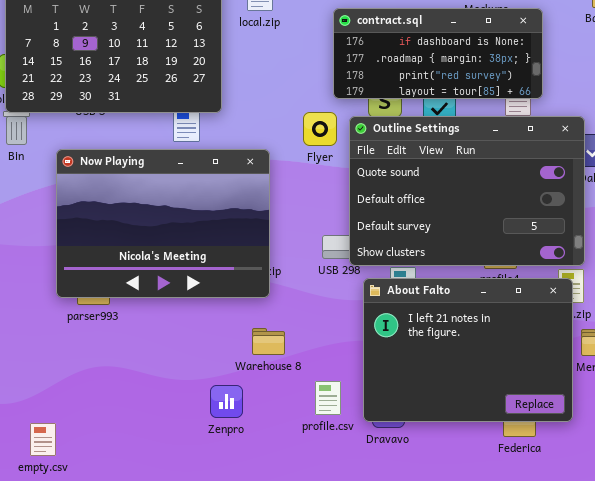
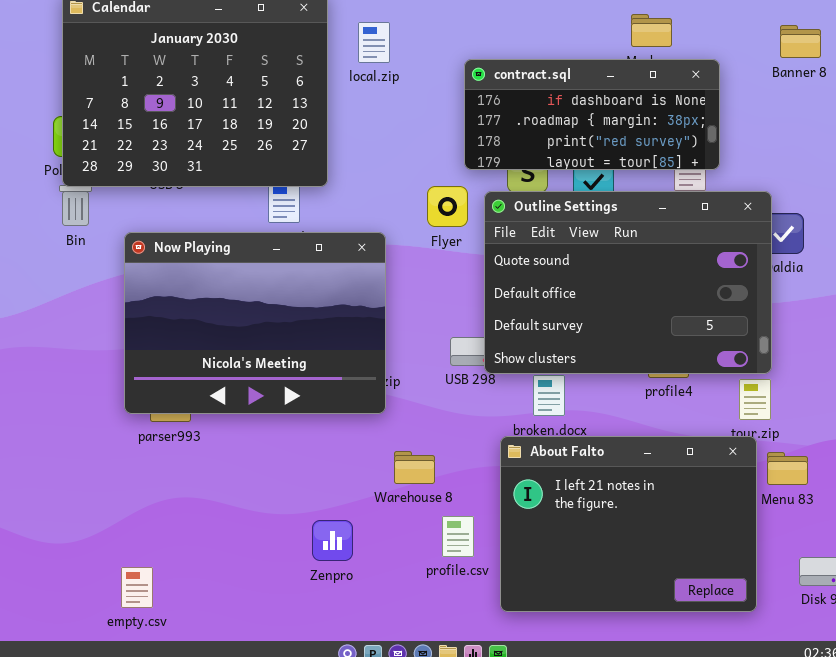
About Falto: [363,278,573,422] -> [500,436,757,612], moved
Warehouse 8: [252,328,285,355] -> [394,451,435,484], moved
empty.csv: [30,423,56,456] -> [121,567,153,608], moved

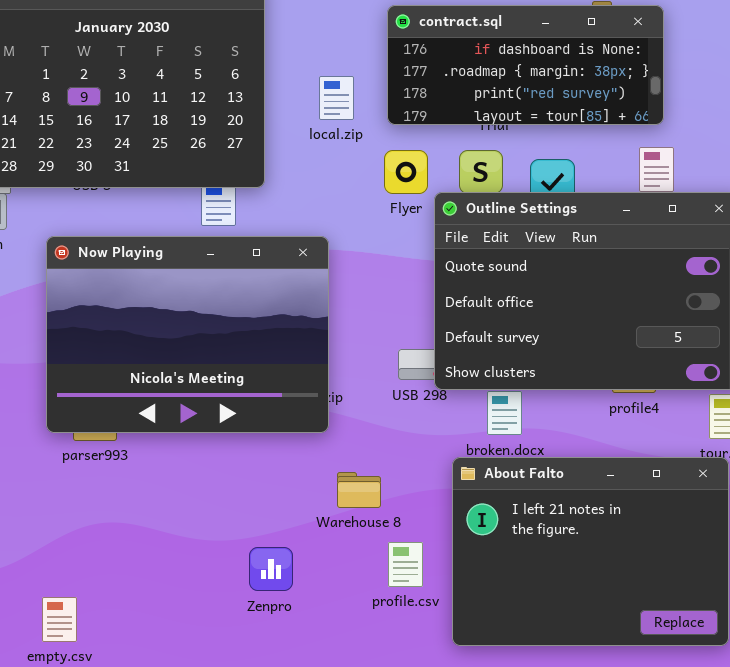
local.zip: [358,22,390,63] -> [319,76,354,120], moved
contract.sql: [464,59,720,170] -> [387,5,664,125], moved
Flyer: [427,186,468,227] -> [384,150,428,194], moved

